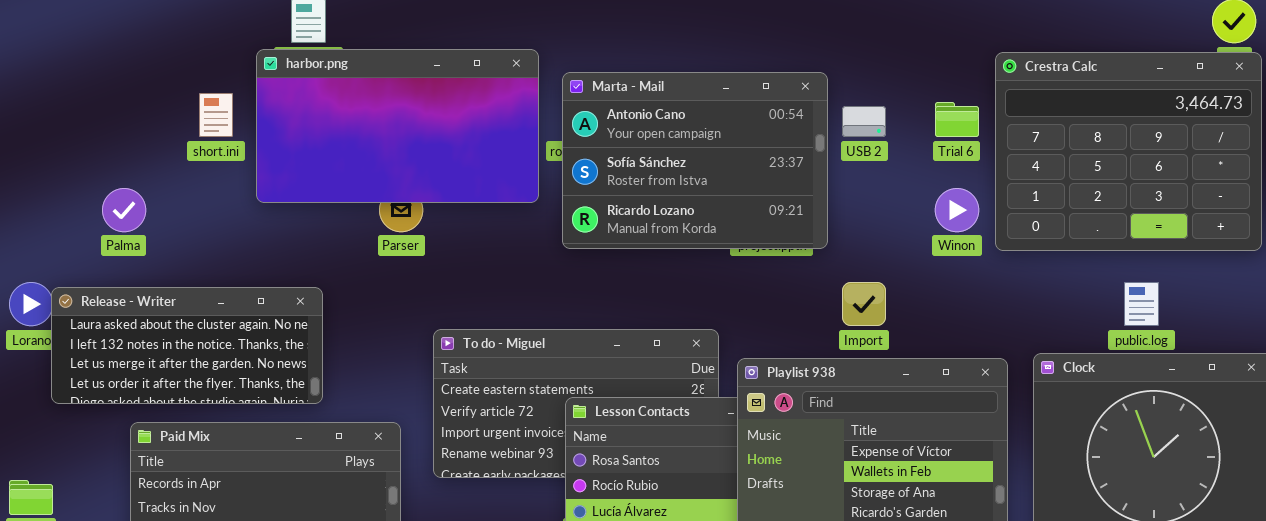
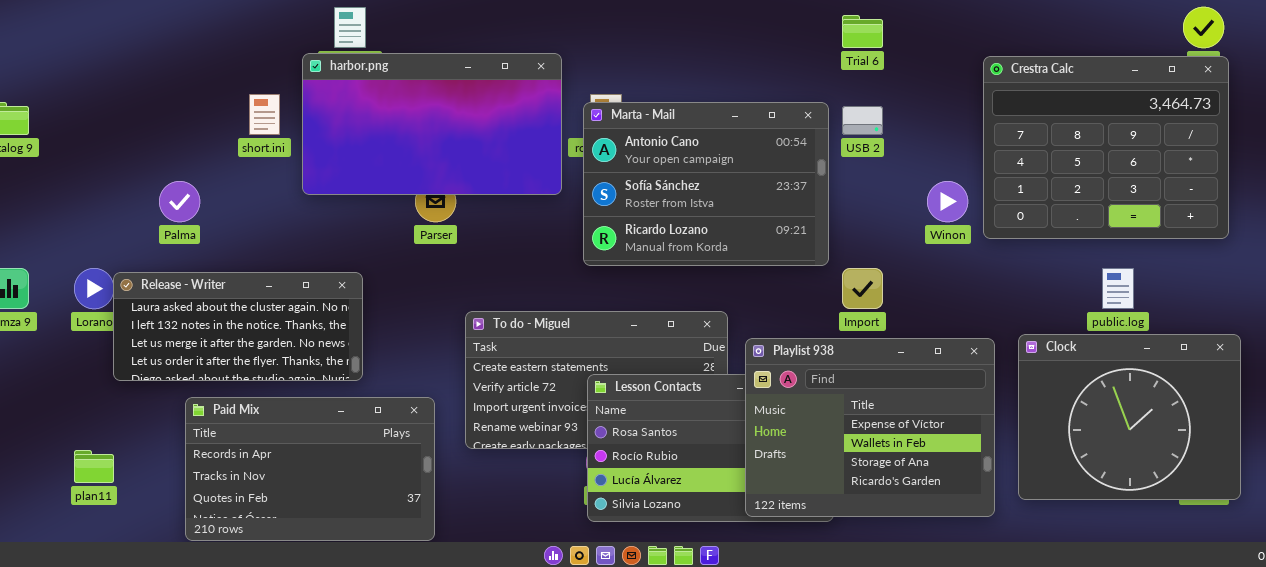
Marta - Mail: [562,72,828,249] -> [583,102,829,266], moved
Trial 6: [935,102,979,137] -> [842,15,883,48], moved

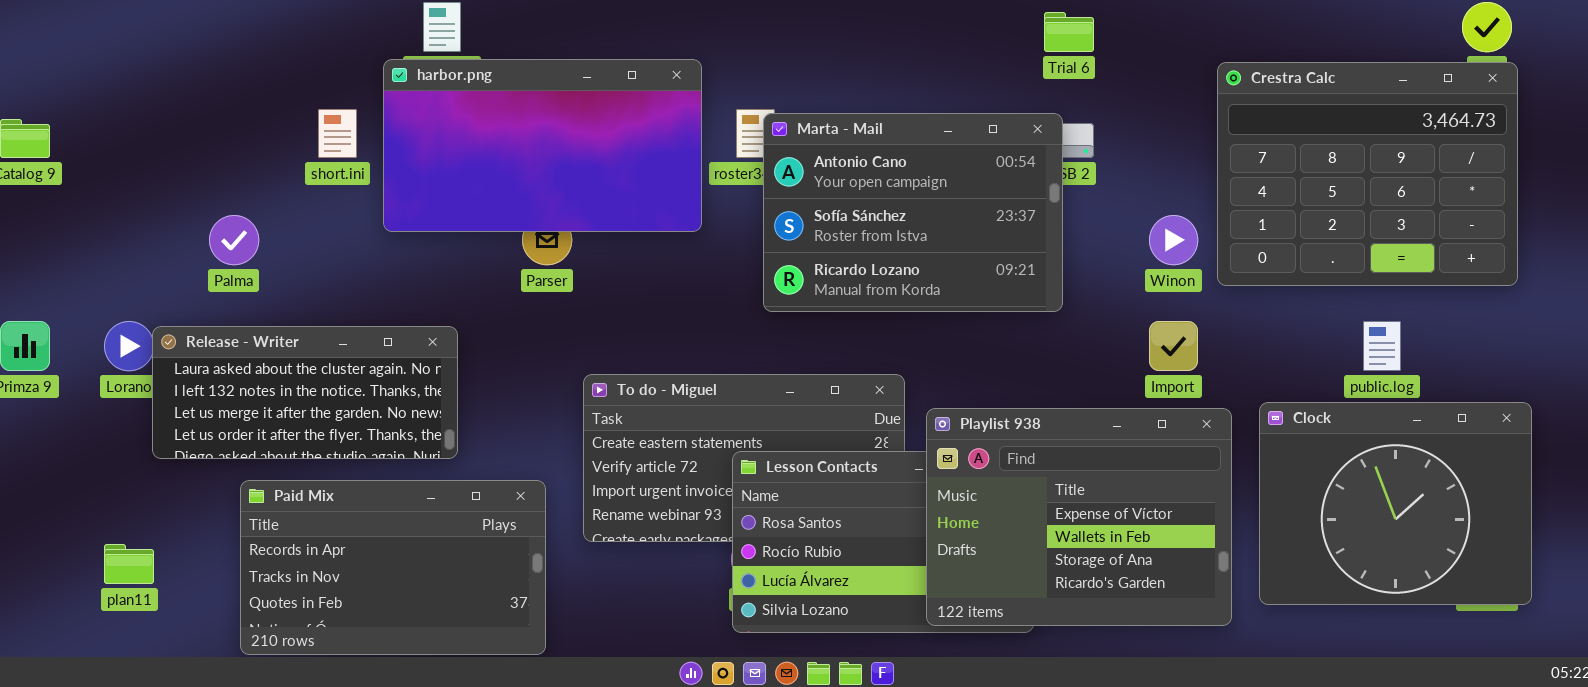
Marta - Mail: [583,102,829,266] -> [763,113,1063,312], moved
Import: [842,268,883,309] -> [1149,321,1198,371], moved

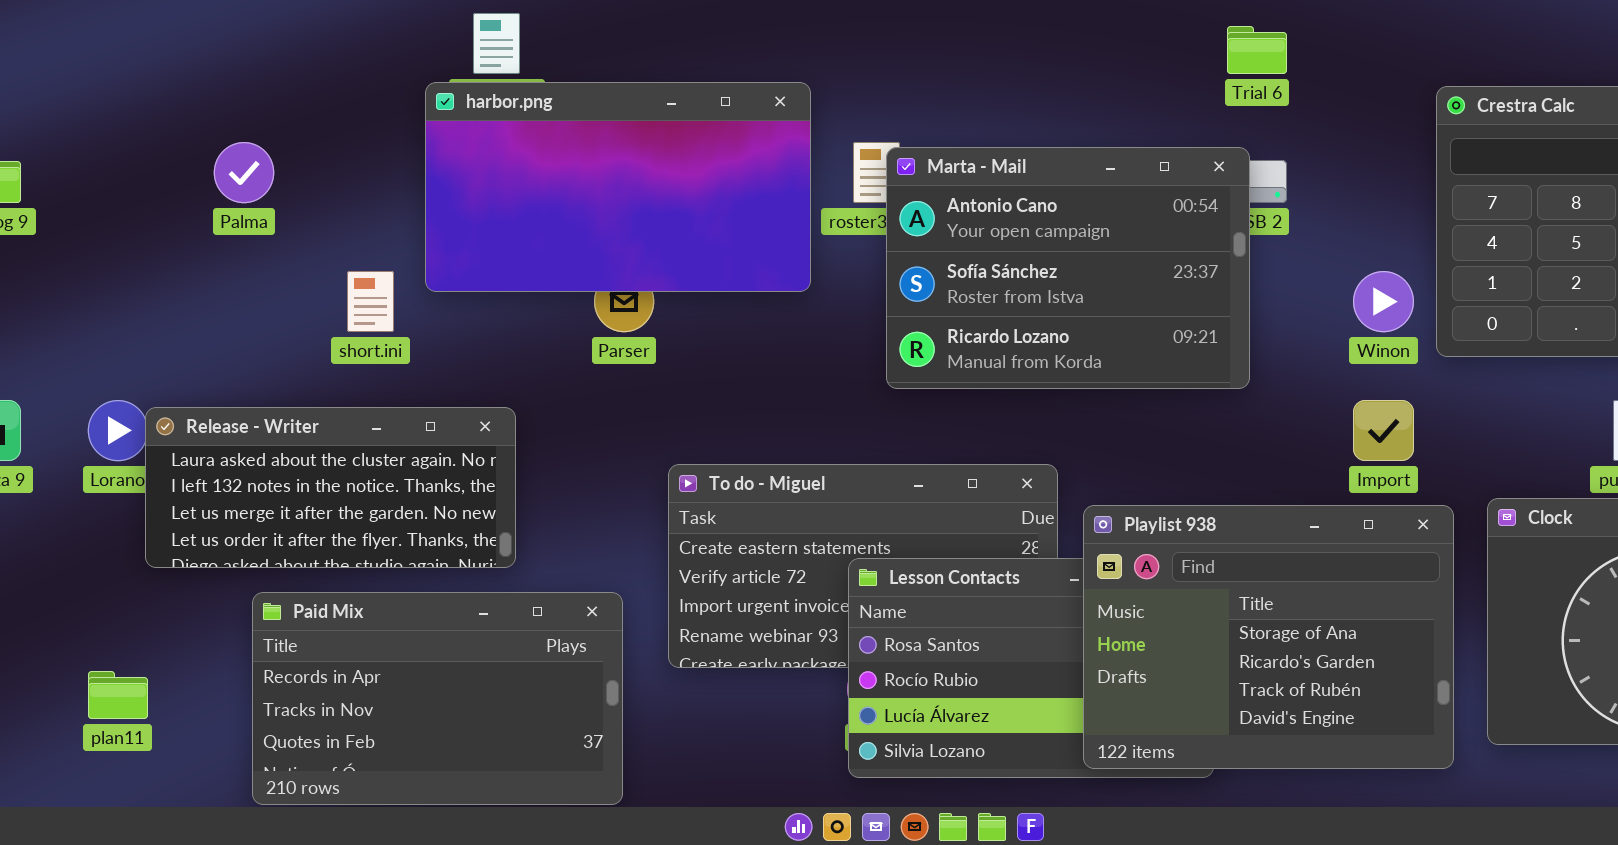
short.ini: [318,109,357,158] -> [347,271,394,332], moved
Palma: [209,215,259,265] -> [214,142,274,203], moved
Playlist 938: [926,408,1232,626] -> [1083,505,1454,769], scrolled down 2 rows

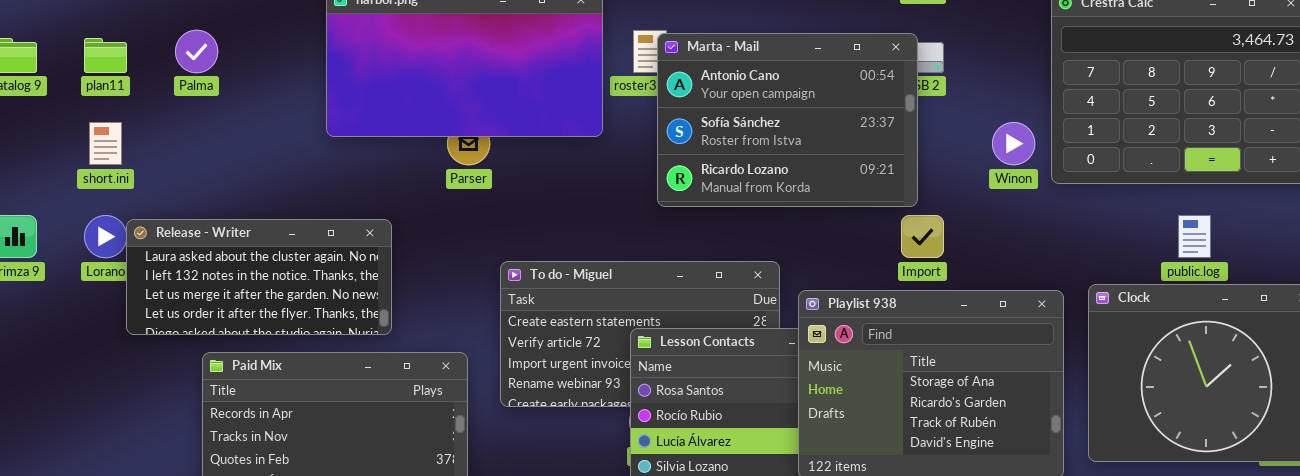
short.ini: [347,271,394,332] -> [89,122,122,165], moved
Import: [1353,400,1414,461] -> [901,215,944,258], moved
plan11: [88,671,148,719] -> [84,38,127,73], moved

